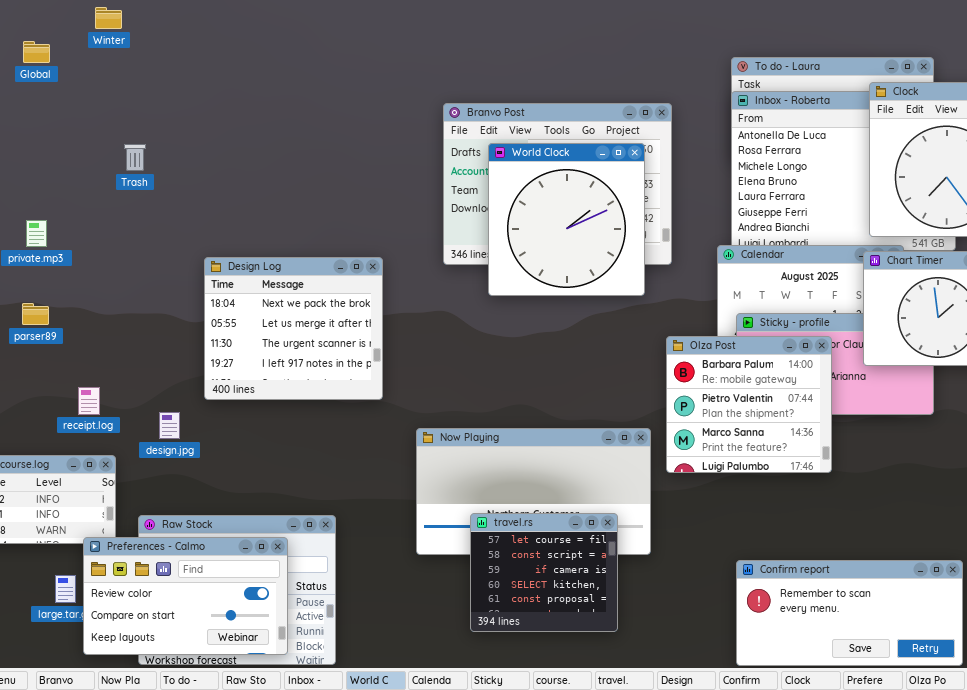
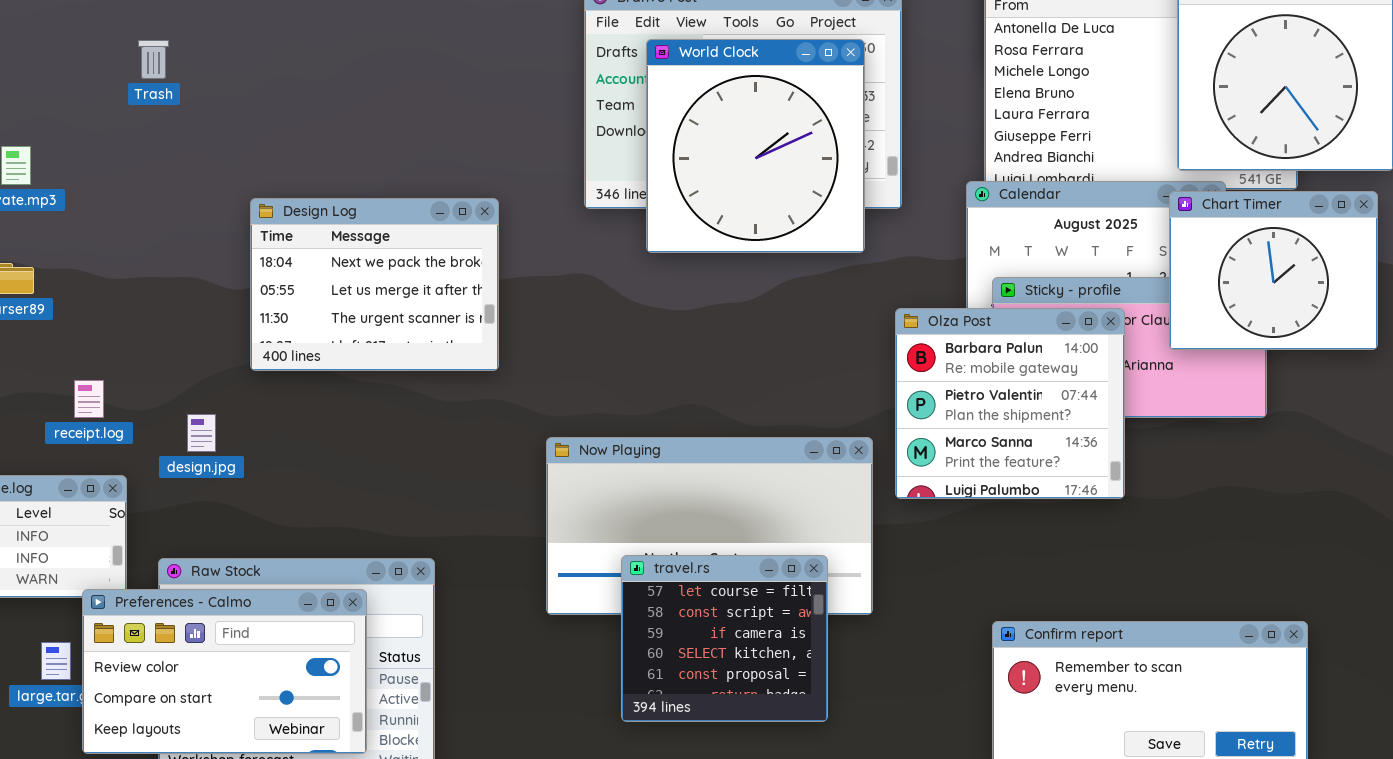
Design Log: [204,257,383,400] -> [250,198,499,371], resized

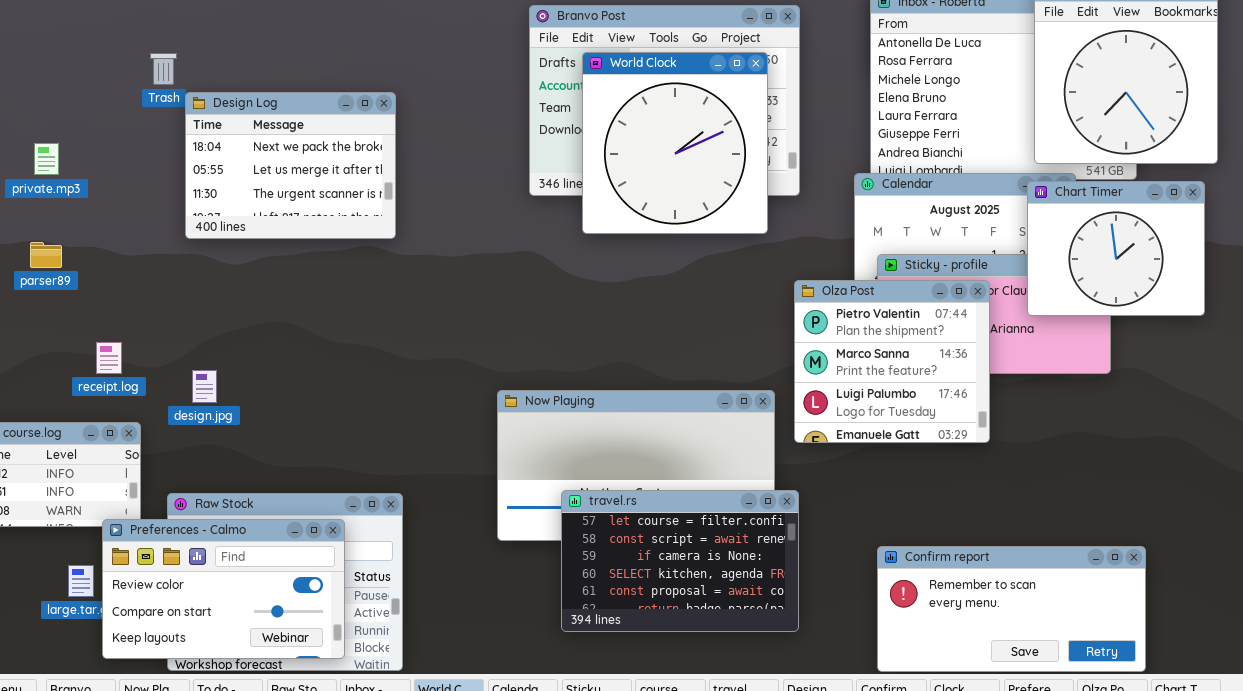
Design Log: [250,198,499,371] -> [185,92,396,239], moved
Olza Post: [895,308,1125,499] -> [794,280,990,443], scrolled down 1 row
travel.rs: [621,555,828,722] -> [561,490,799,632], resized

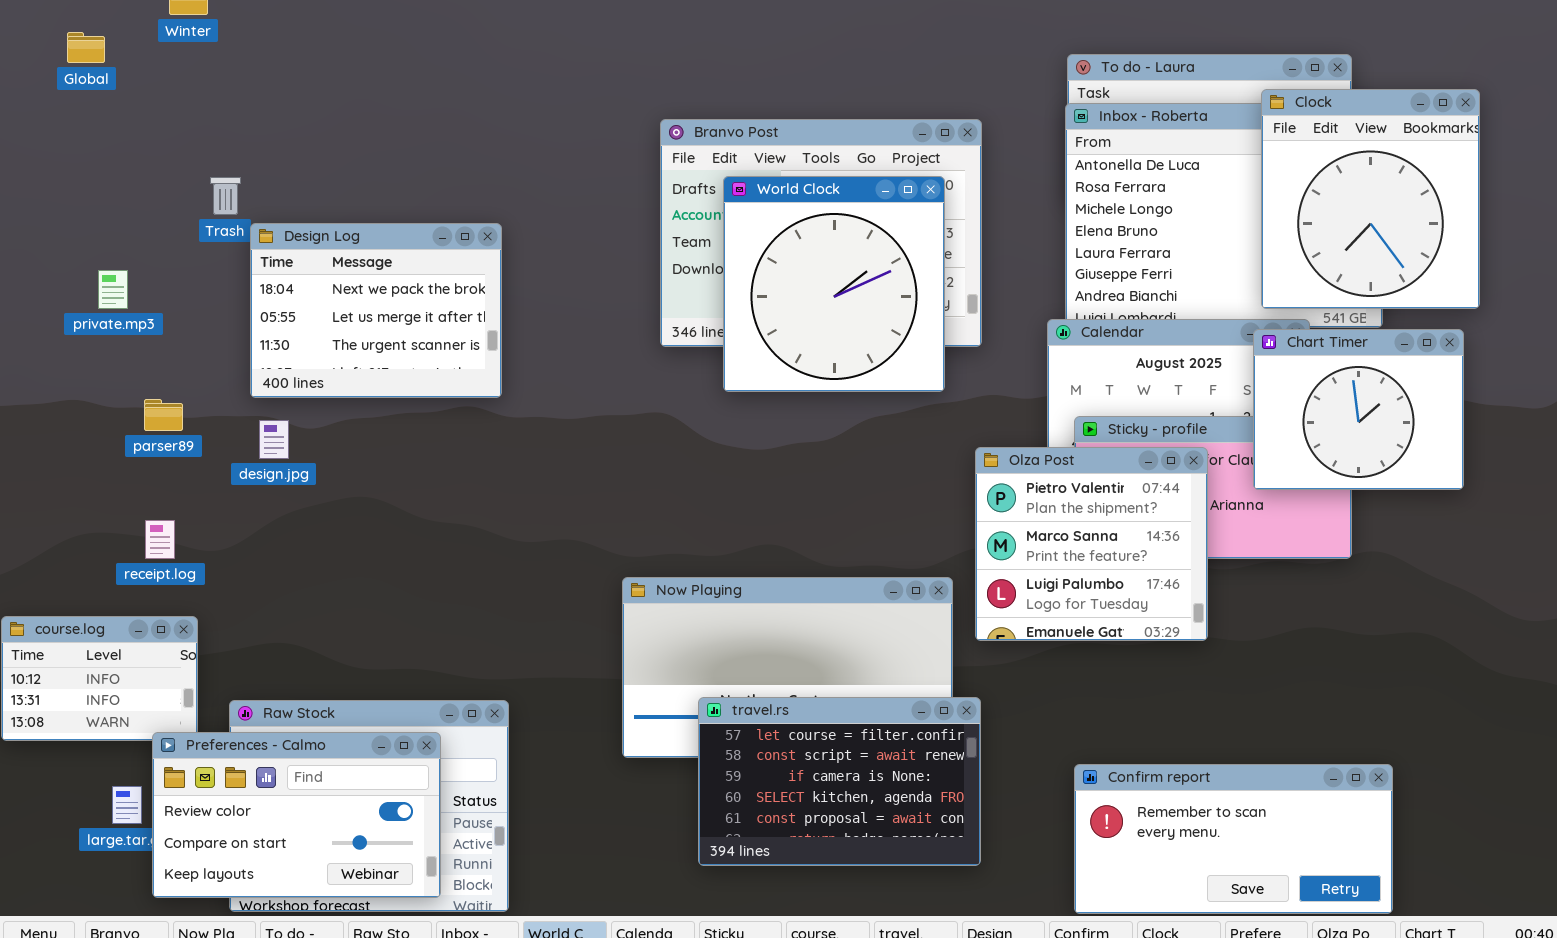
private.mp3: [34,143,59,175] -> [98,270,128,309], moved
parser89: [30,242,62,268] -> [144,399,183,431], moved
design.jpg: [192,370,217,403] -> [259,420,289,459], moved

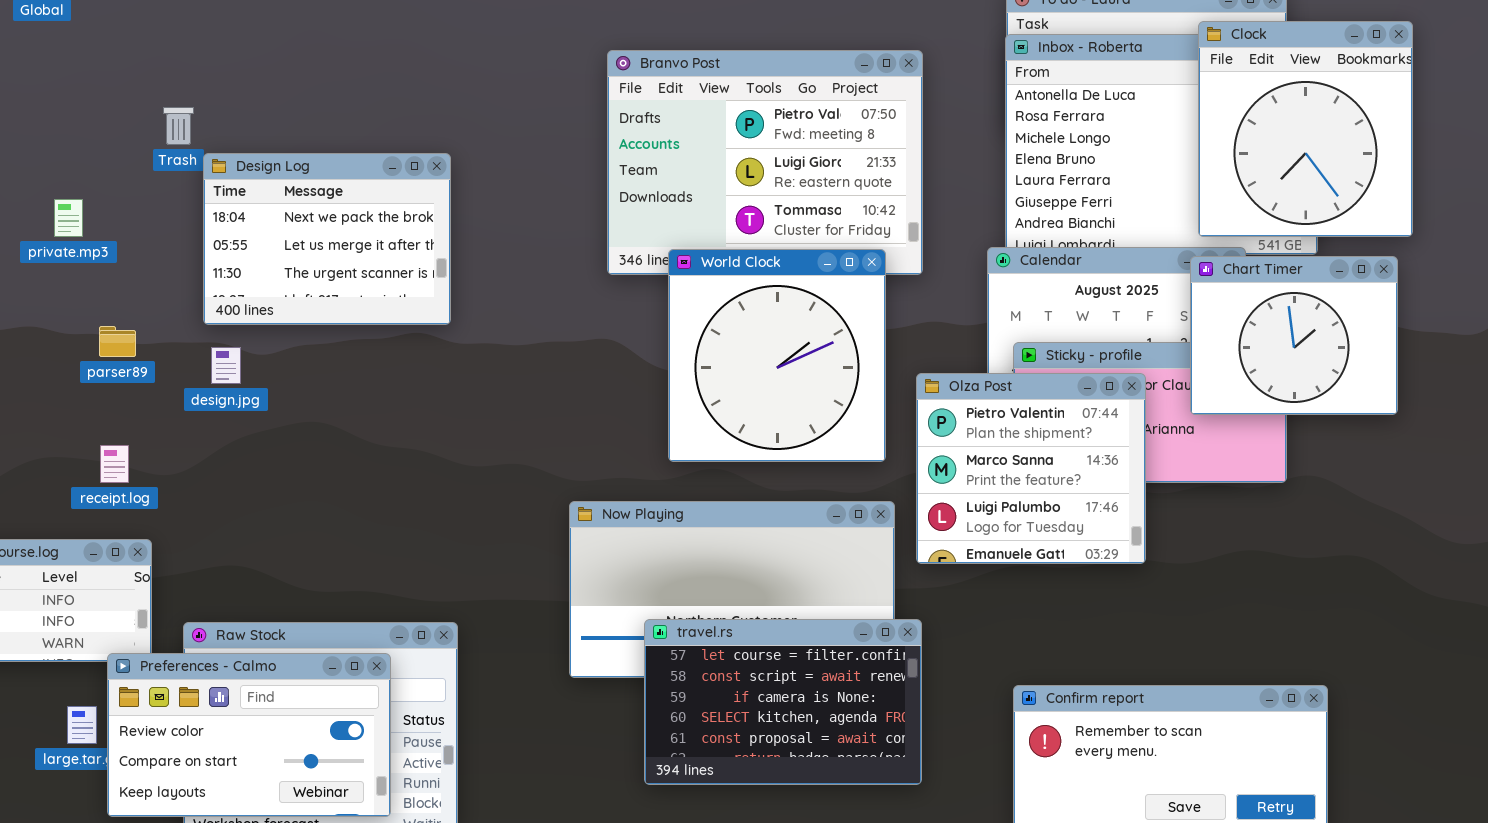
World Clock: [723,176,945,392] -> [668,249,886,462], moved

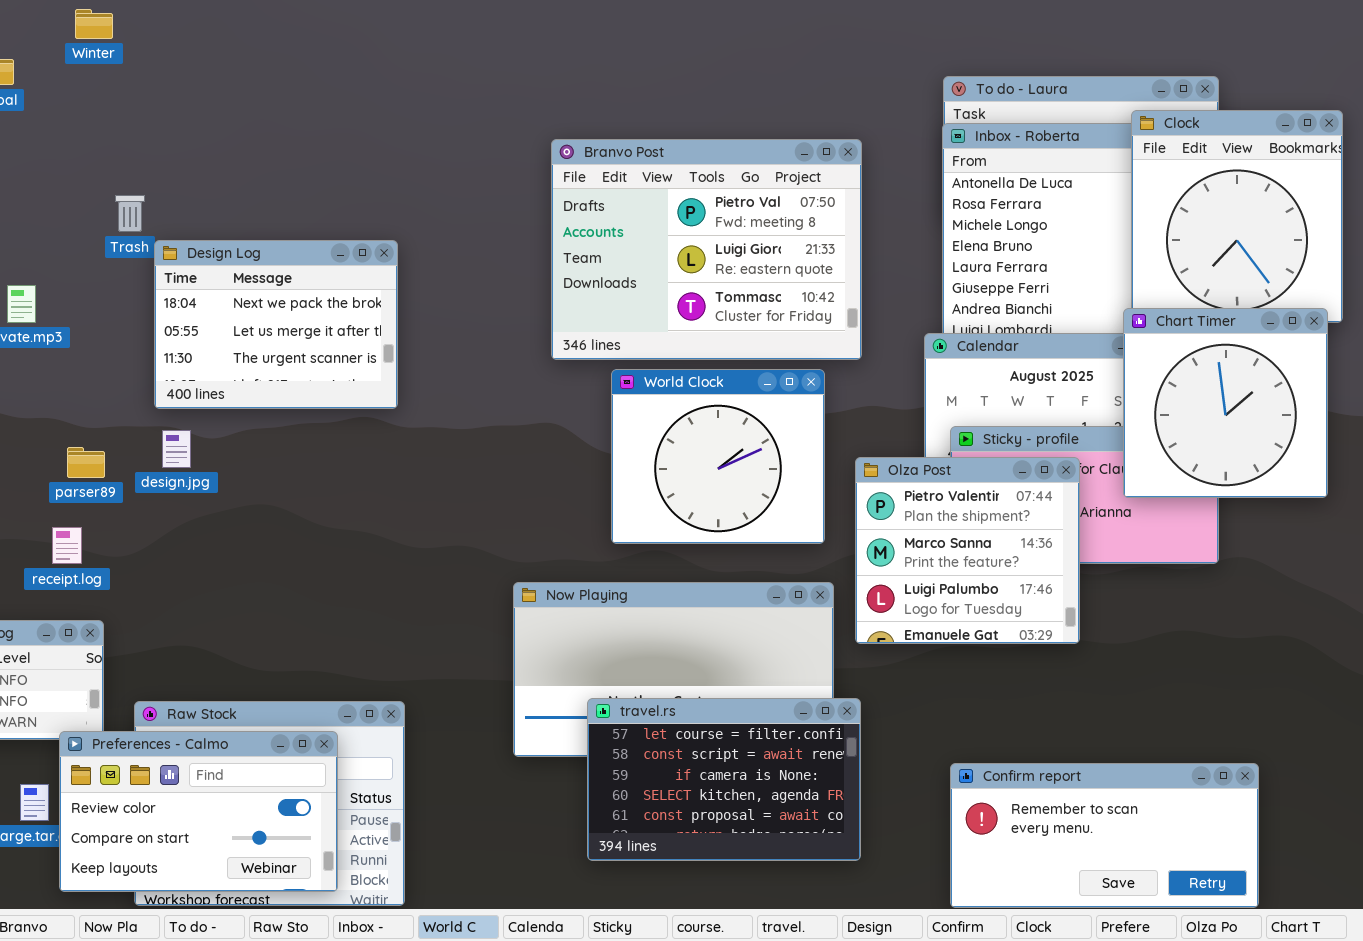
World Clock: [668,249,886,462] -> [611,369,825,544], resized
Chart Timer: [1190,256,1398,415] -> [1123,308,1328,498], resized
parser89: [99,326,136,357] -> [67,447,105,478], moved

